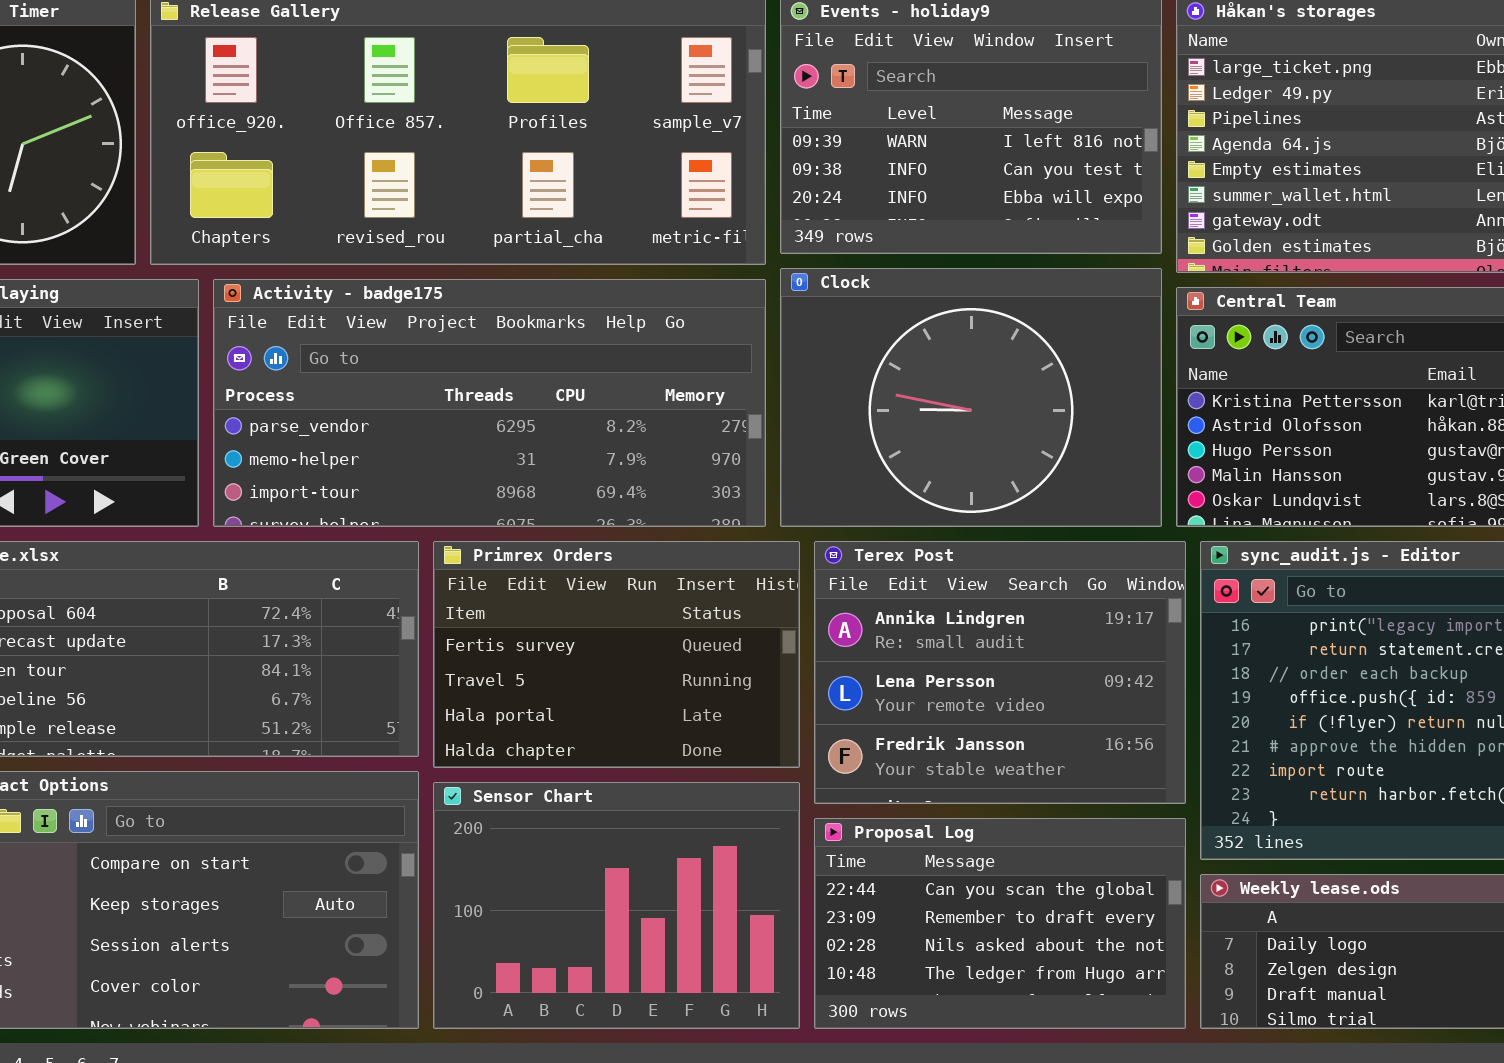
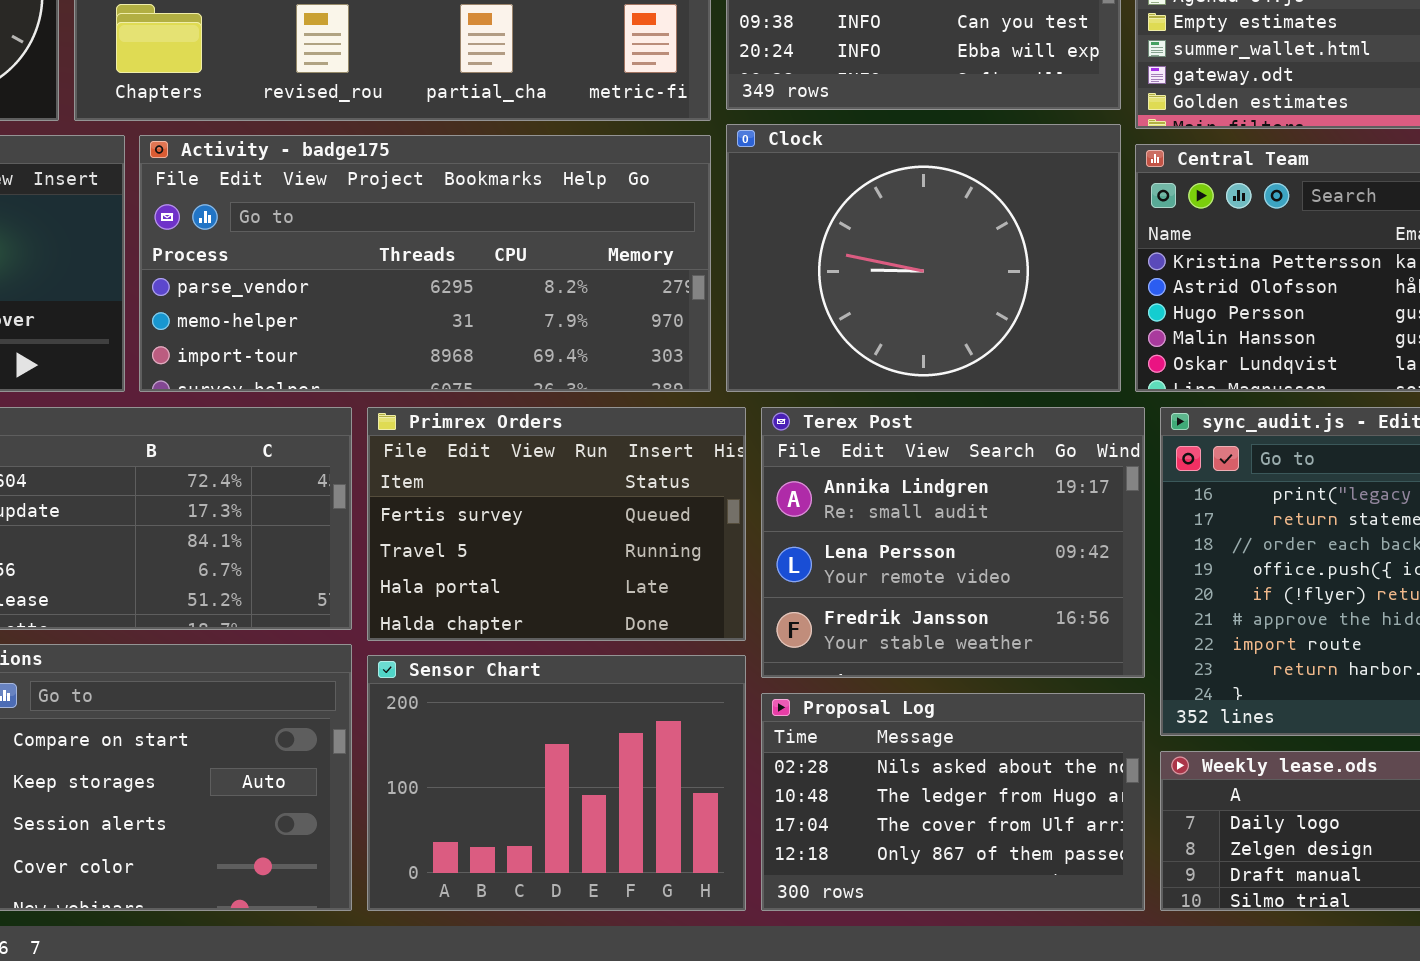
Proposal Log: [814,818,1186,1029] -> [761,693,1145,911], scrolled down 2 rows

